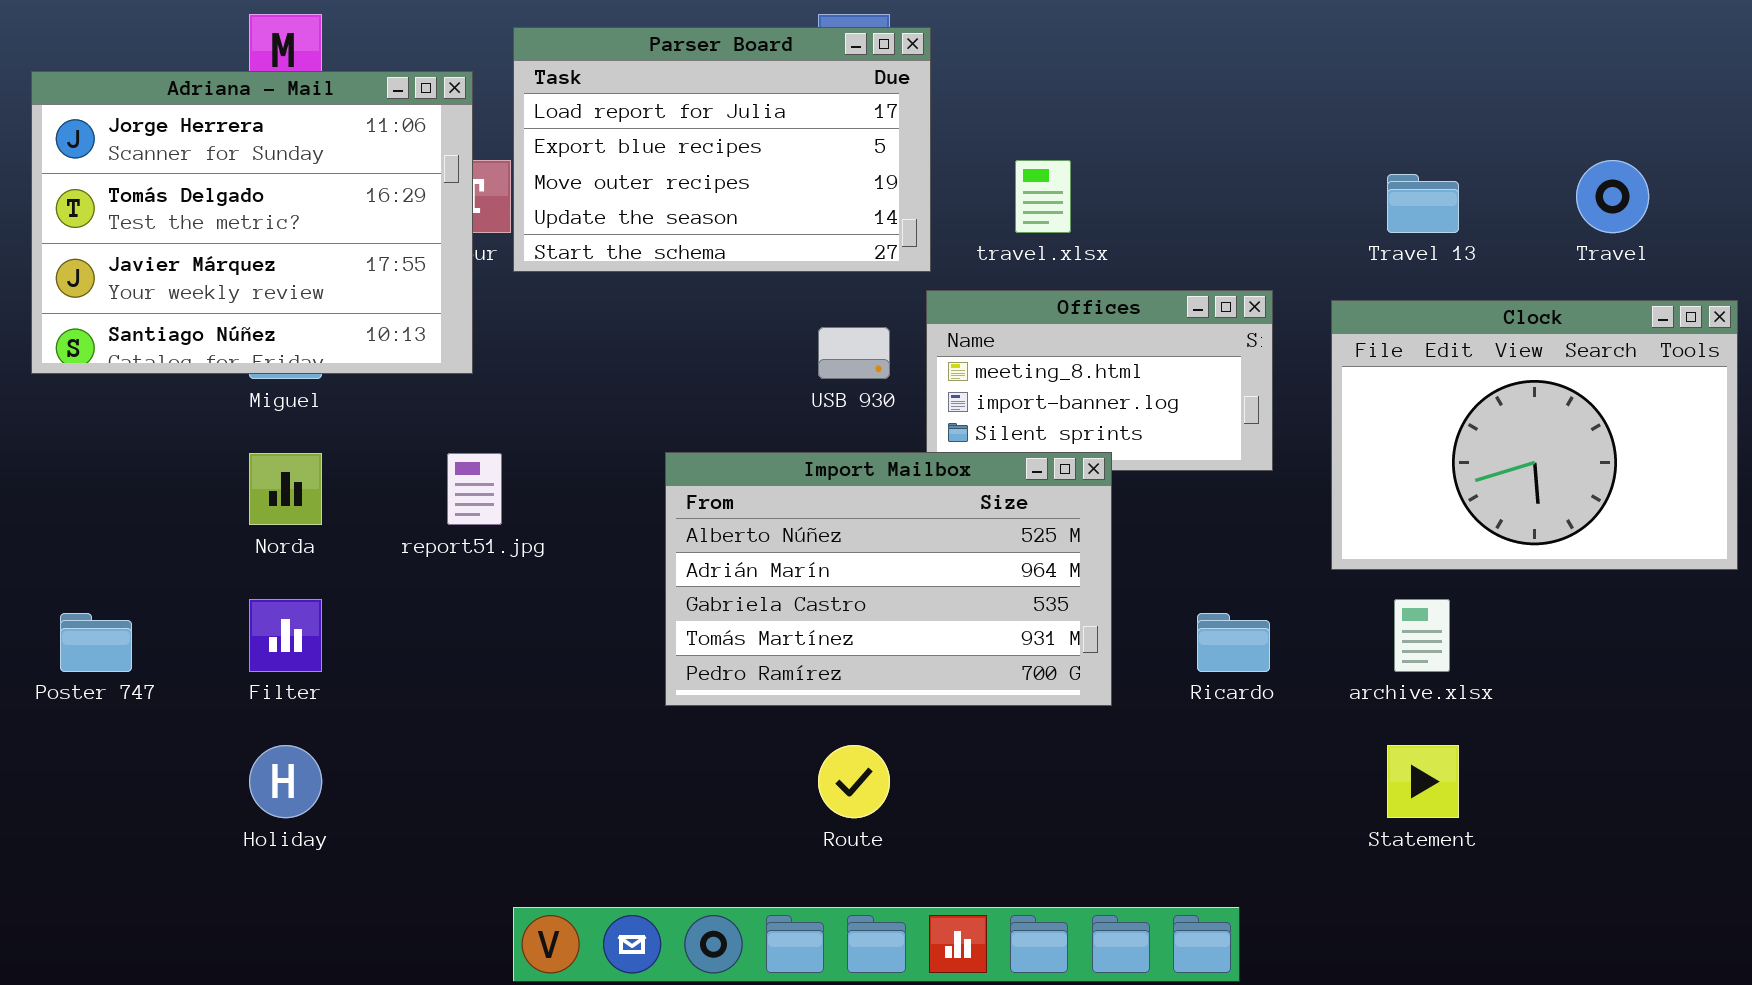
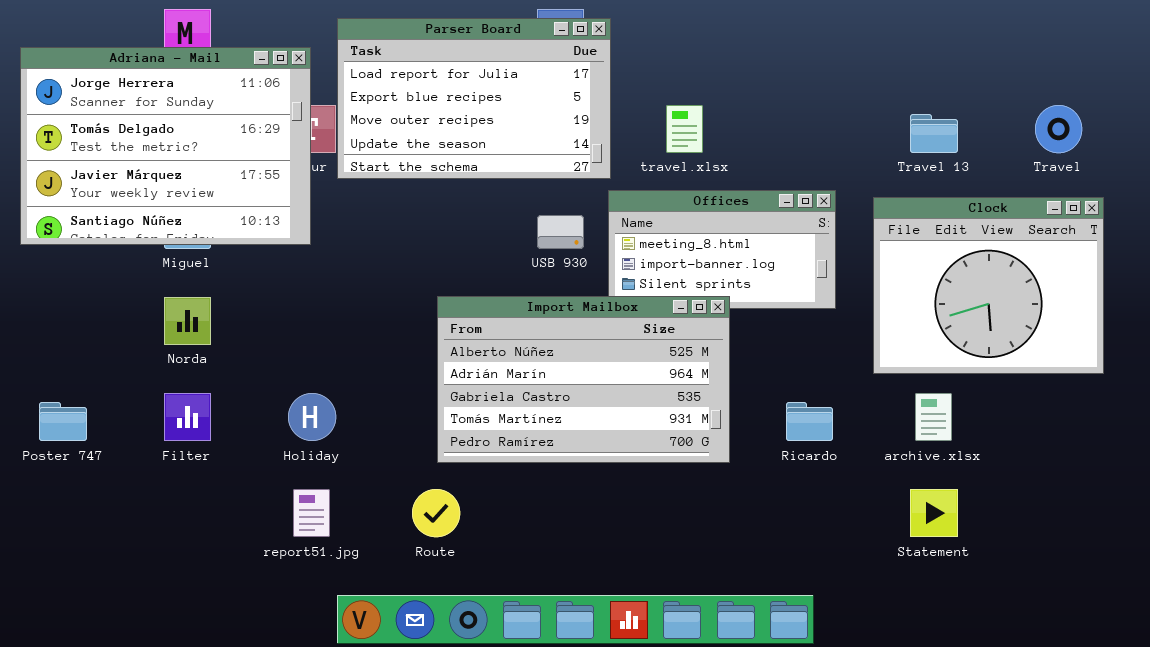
Clock: [1331,300,1738,570] -> [873,197,1104,374], resized
report51.jpg: [447,453,502,525] -> [293,489,330,537], moved
Holiday: [249,745,322,818] -> [288,393,336,441], moved
Route: [818,745,890,818] -> [412,489,460,537], moved

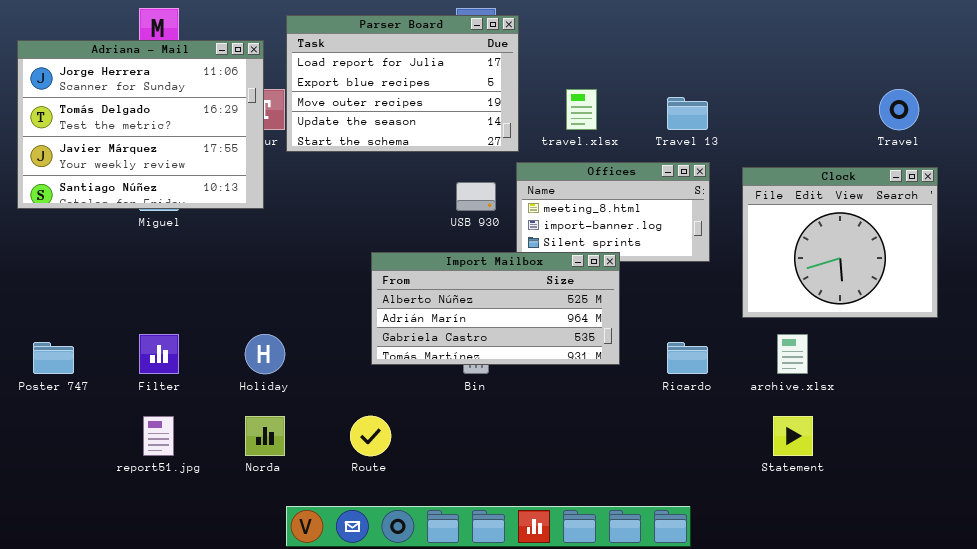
Travel 13: [910,114,958,153] -> [667,97,708,130], moved
Import Mailbox: [437,296,730,463] -> [371,252,620,365], resized
Norda: [164,297,211,345] -> [245,416,285,456], moved
report51.jpg: [293,489,330,537] -> [143,416,174,456], moved

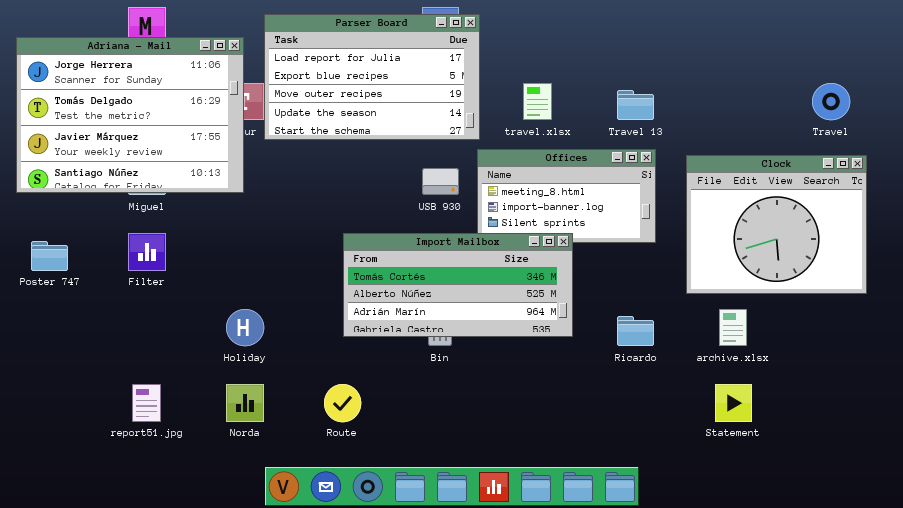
Import Mailbox: [371,252,620,365] -> [343,233,573,337], scrolled up 1 row
Filter: [139,334,179,374] -> [128,233,166,271], moved
Poster 747: [33,342,74,374] -> [31,241,68,271], moved

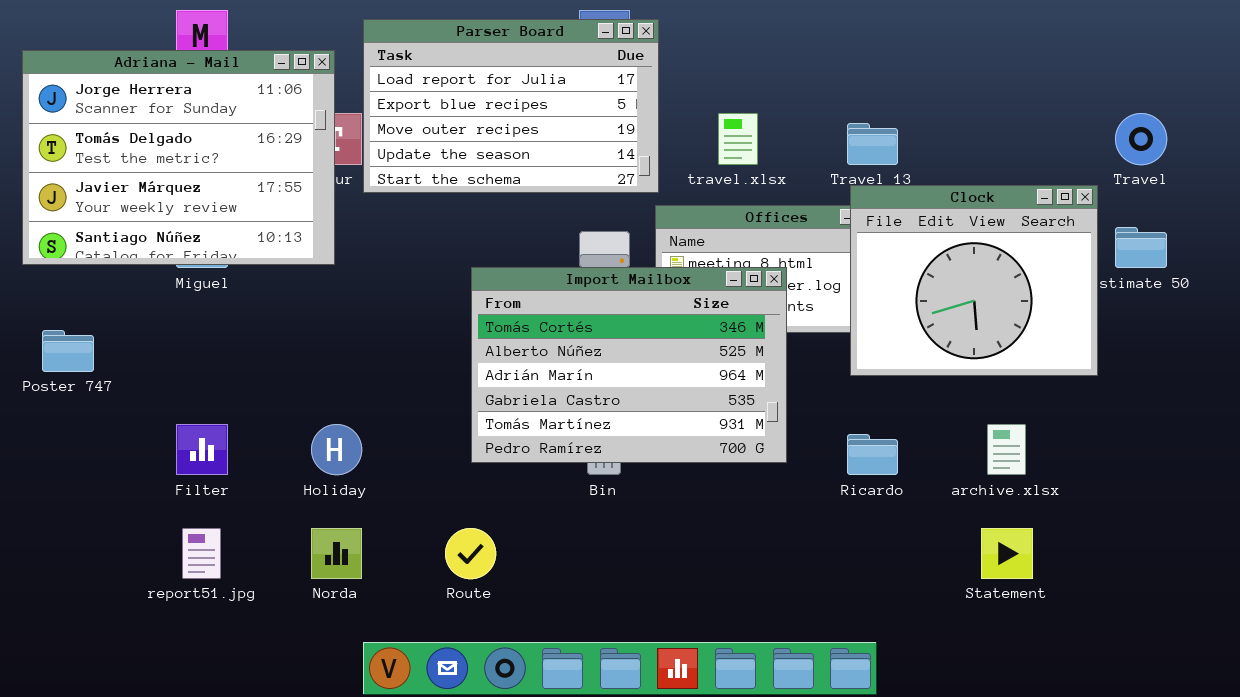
Clock: [686,155,867,294] -> [850,185,1098,376], moved
Import Mailbox: [343,233,573,337] -> [471,267,787,463], resized
Filter: [128,233,166,271] -> [176,424,228,475], moved

